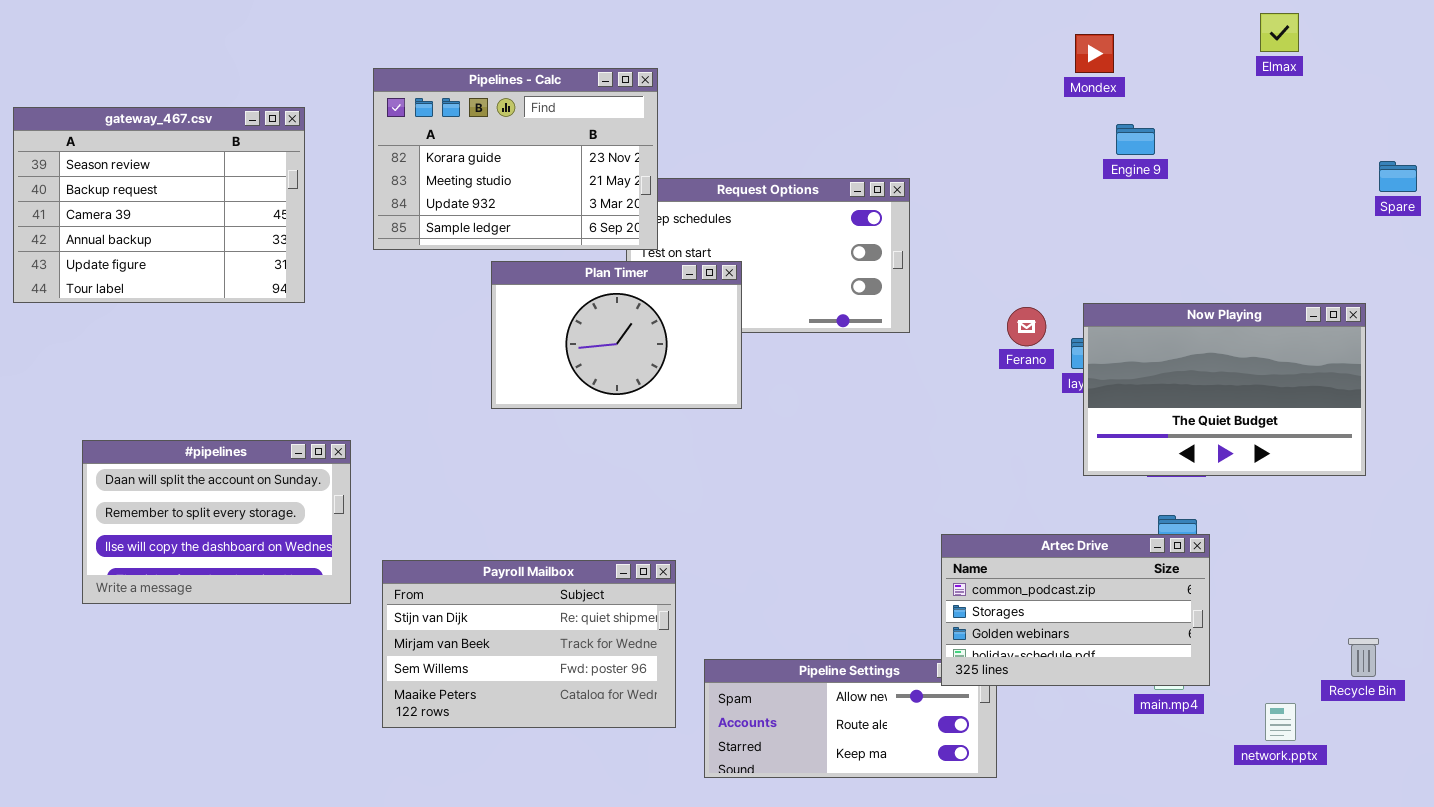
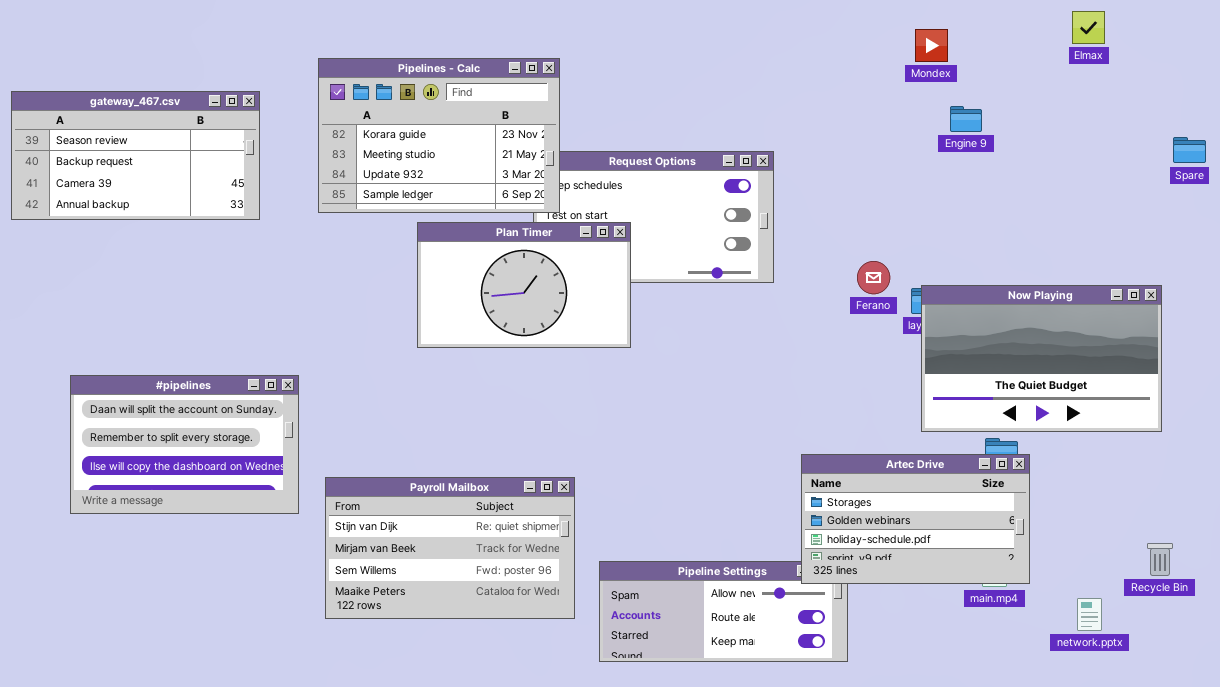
gateway_467.csv: [13,107,305,303] -> [11,91,260,220], resized
Now Playing: [1083,303,1366,476] -> [921,285,1162,432], moved
Artec Drive: [941,534,1210,686] -> [801,454,1030,584], scrolled down 1 row

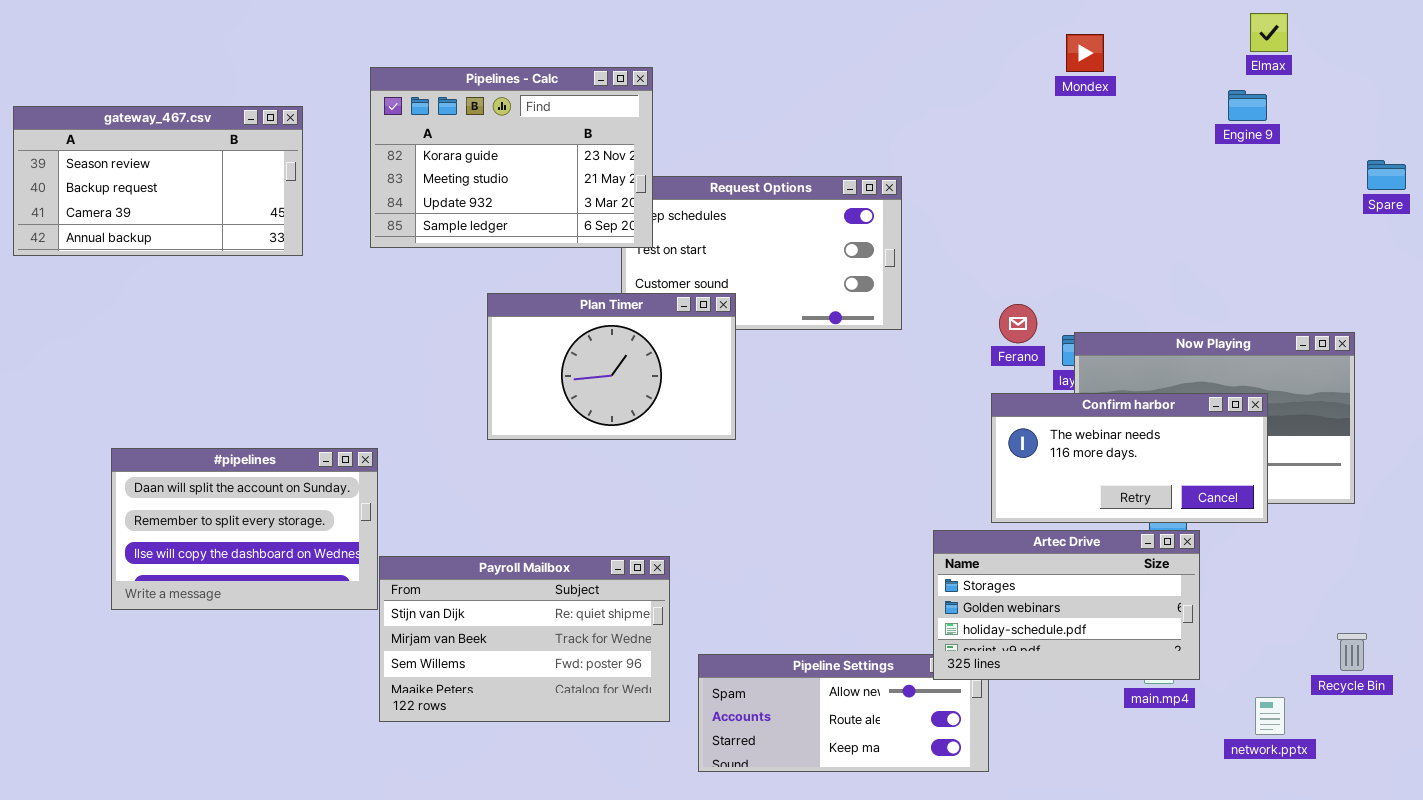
Engine 9: [950,106,982,132] -> [1228,90,1267,121], moved
Plan Timer: [417,222,631,348] -> [487,293,736,440], moved
Confirm harbor: none -> [991,393,1268,523], opened
#pipelines: [70,375,299,514] -> [111,448,378,610], moved

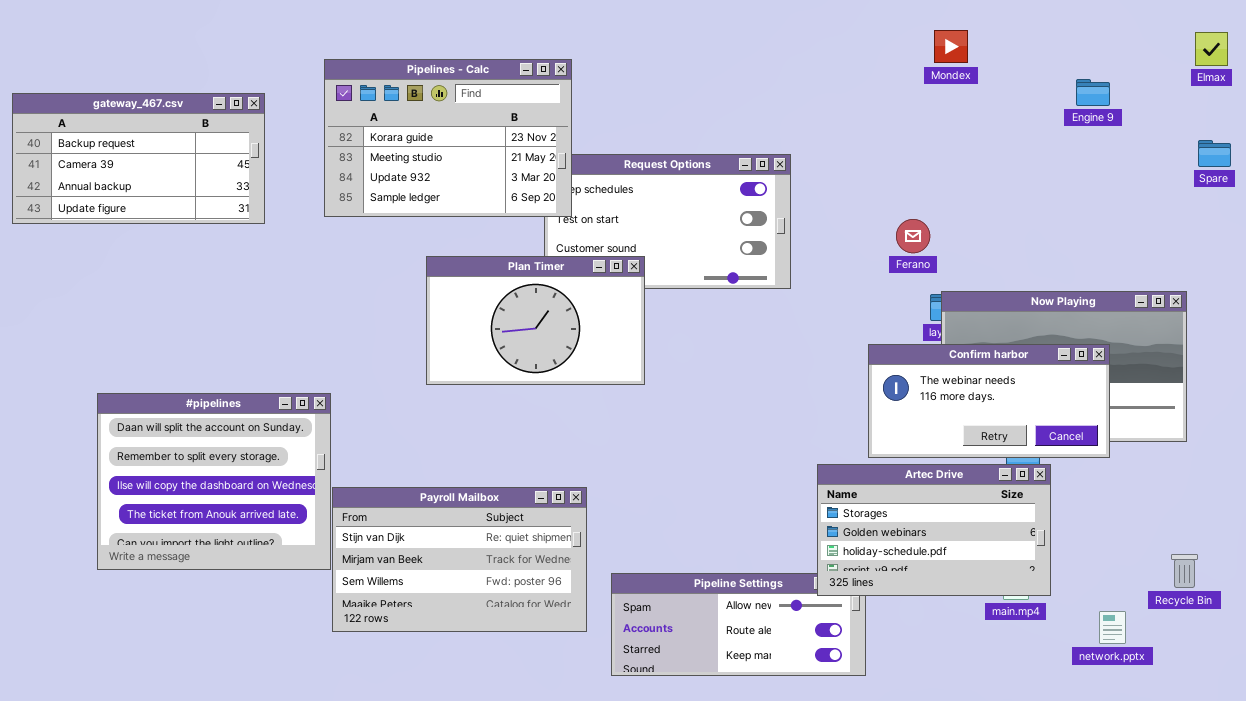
Elmax: [1250,13,1288,52] -> [1195,32,1228,66], moved
gateway_467.csv: [13,106,303,256] -> [12,93,265,224], scrolled down 1 row
Ferano: [999,304,1037,343] -> [896,219,930,253], moved
#pipelines: [111,448,378,610] -> [97,393,331,570], resized

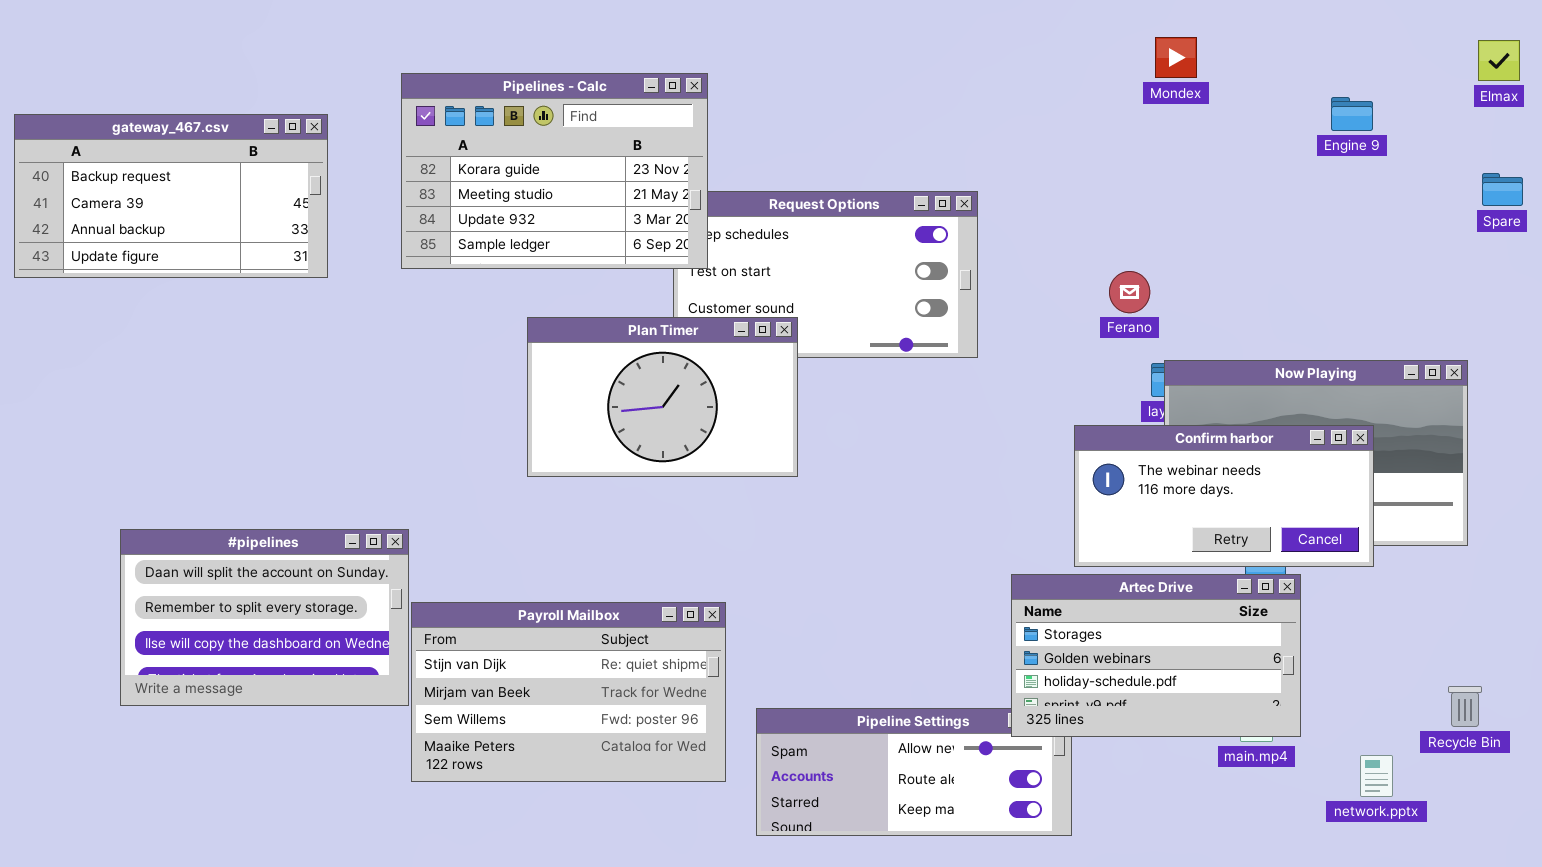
#pipelines: [97,393,331,570] -> [120,529,409,706], resized

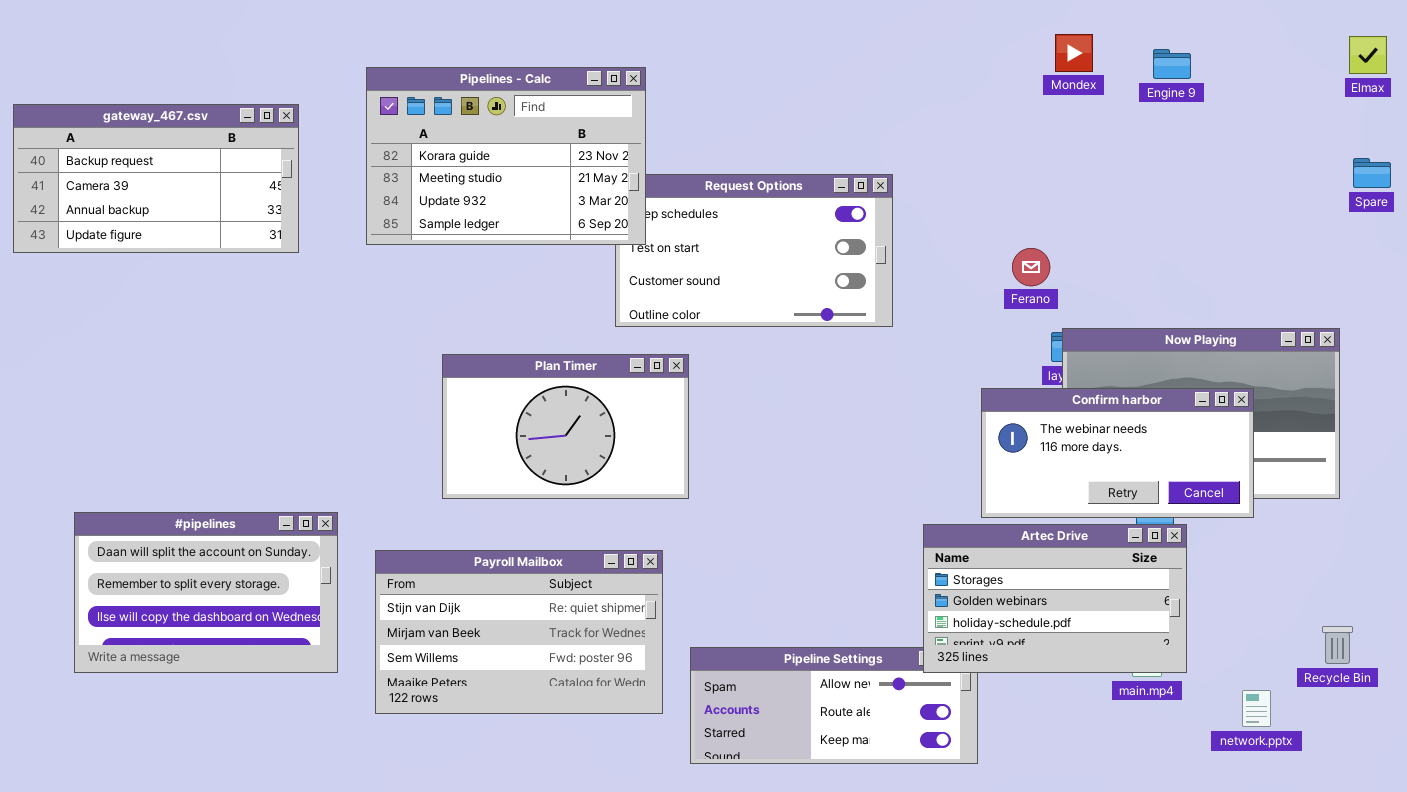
Engine 9: [1331,97,1373,131] -> [1153,49,1191,79], moved
Plan Timer: [527,317,798,477] -> [442,354,689,499], moved
#pipelines: [120,529,409,706] -> [74,512,338,673], moved

